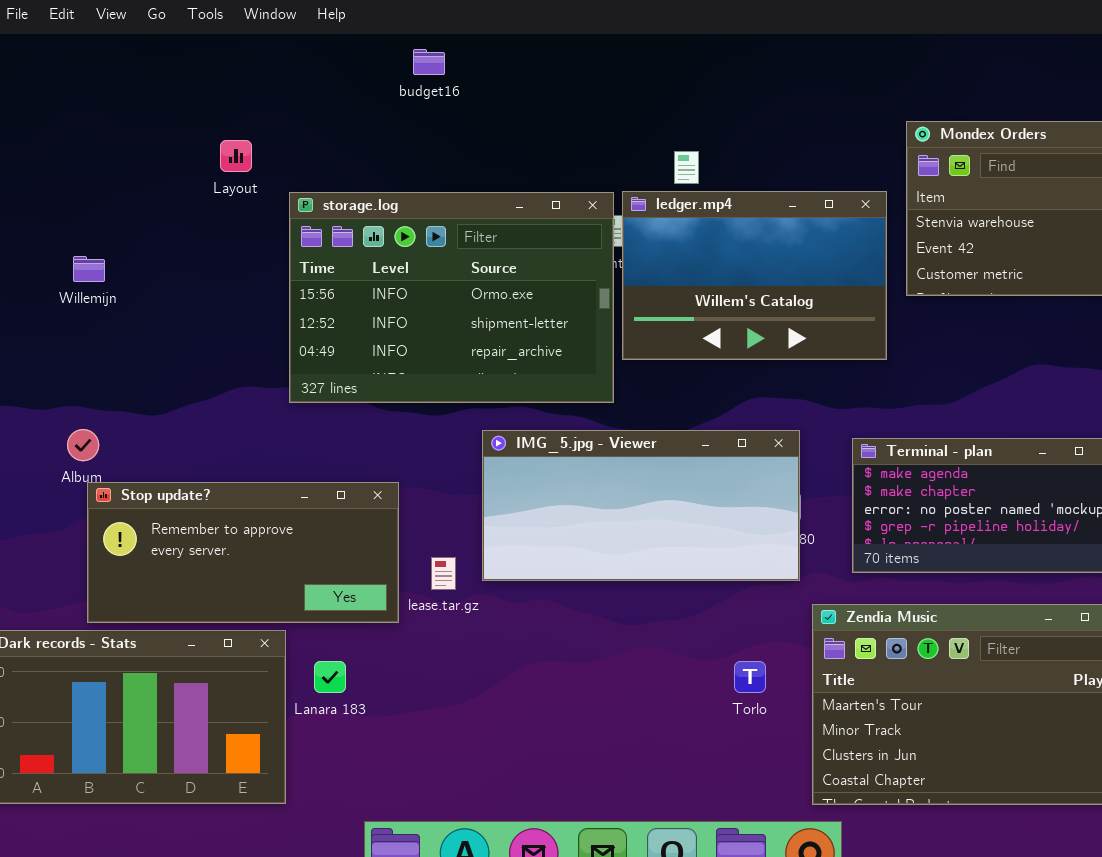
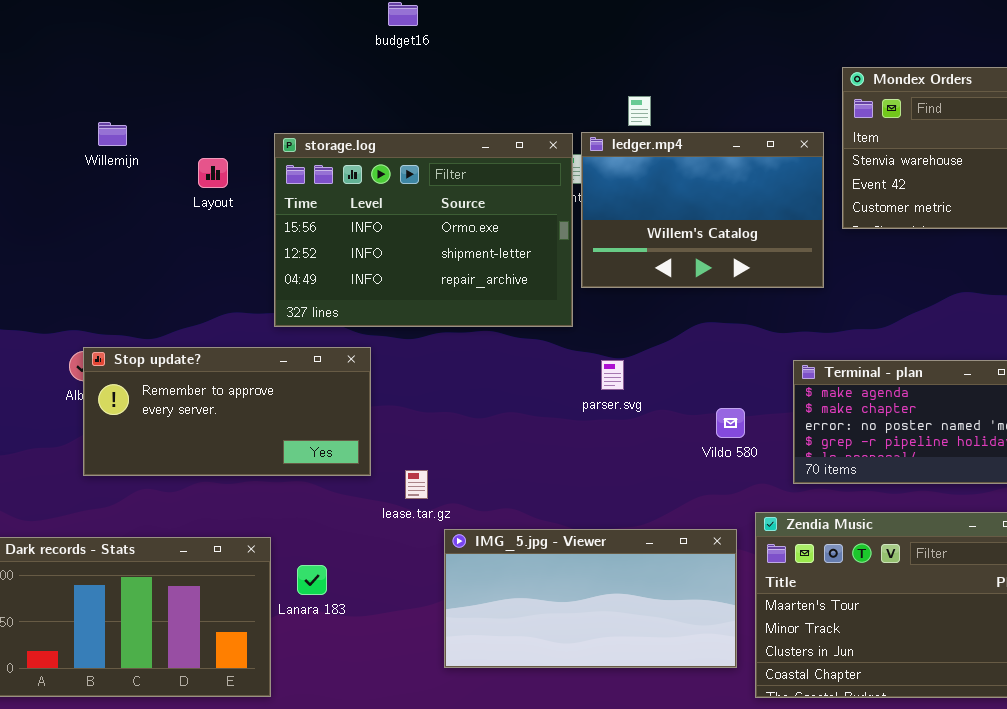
Layout: [220,140,252,172] -> [198,158,228,188], moved
Willemijn: [73,256,105,282] -> [98,122,127,146], moved
IMG_5.jpg - Viewer: [482,430,800,581] -> [444,529,737,668], moved
Stop update?: [87,482,399,623] -> [83,347,371,476], moved

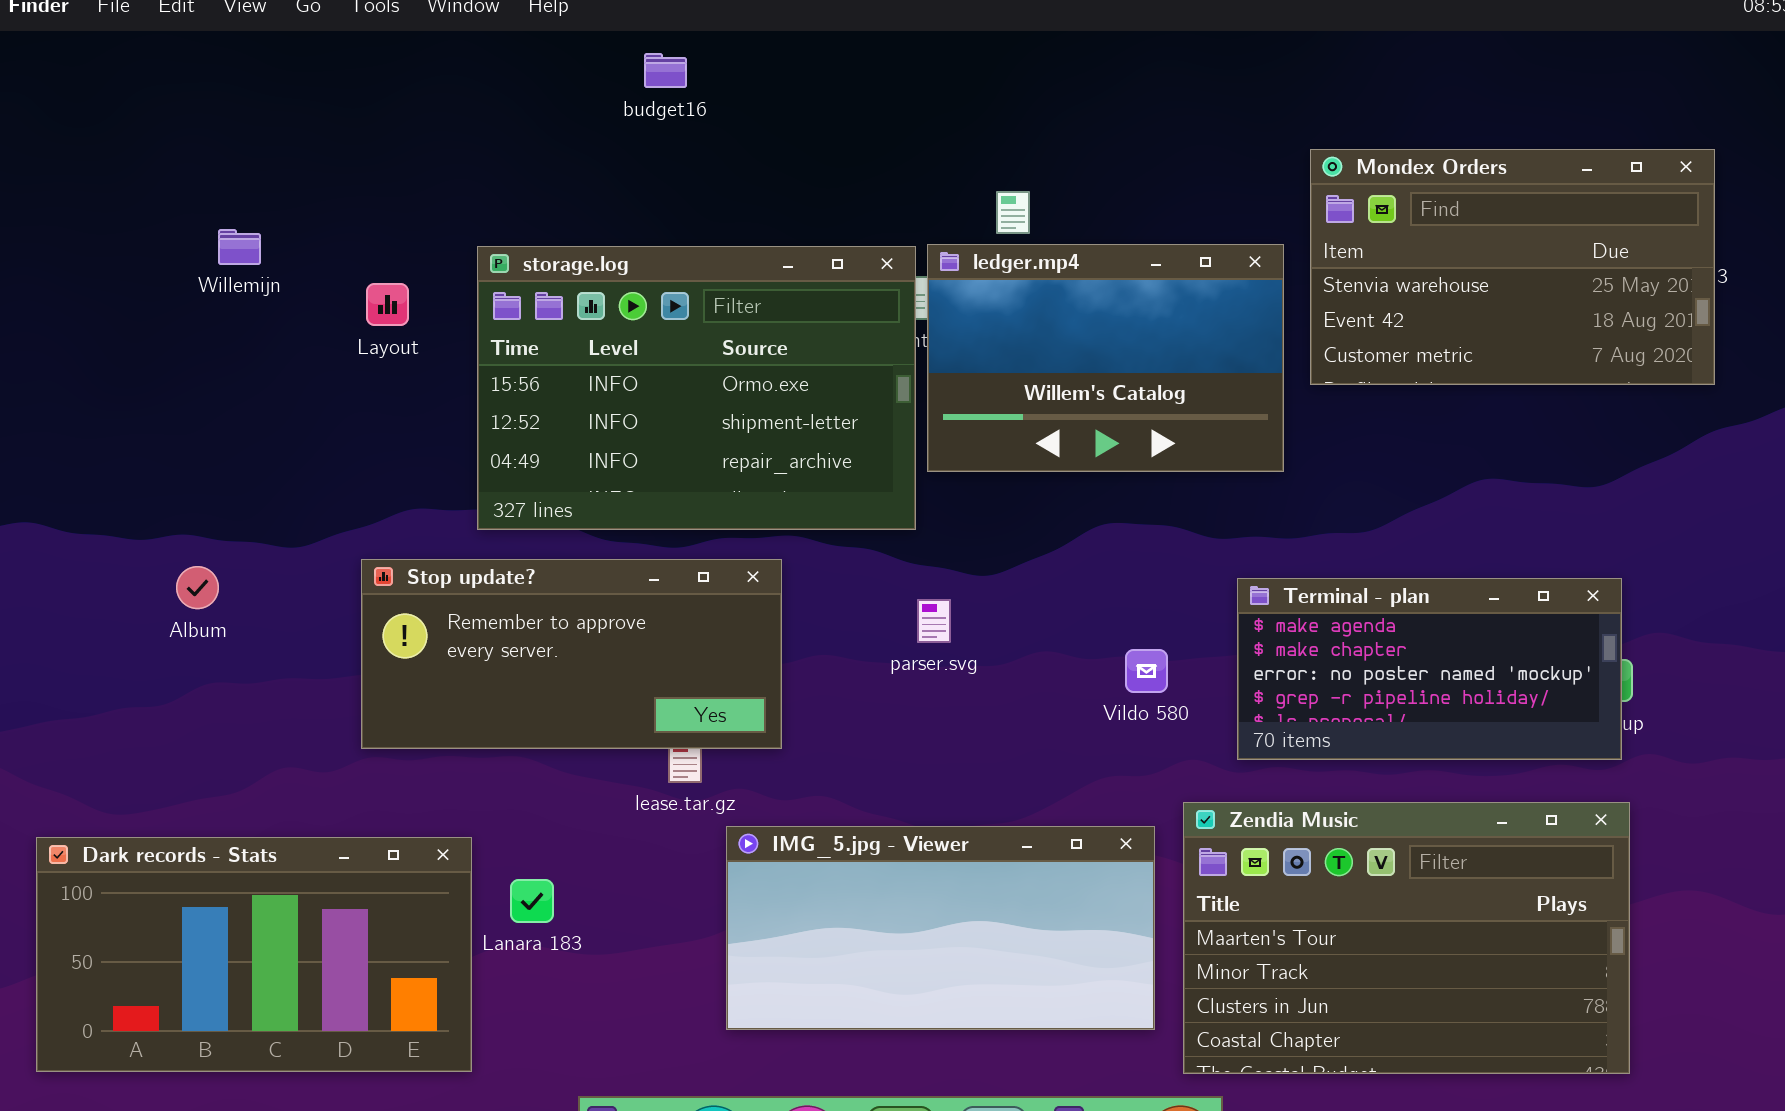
Stop update?: [83,347,371,476] -> [361,559,782,749], moved
parser.svg: [601,360,624,390] -> [917,599,951,643], moved

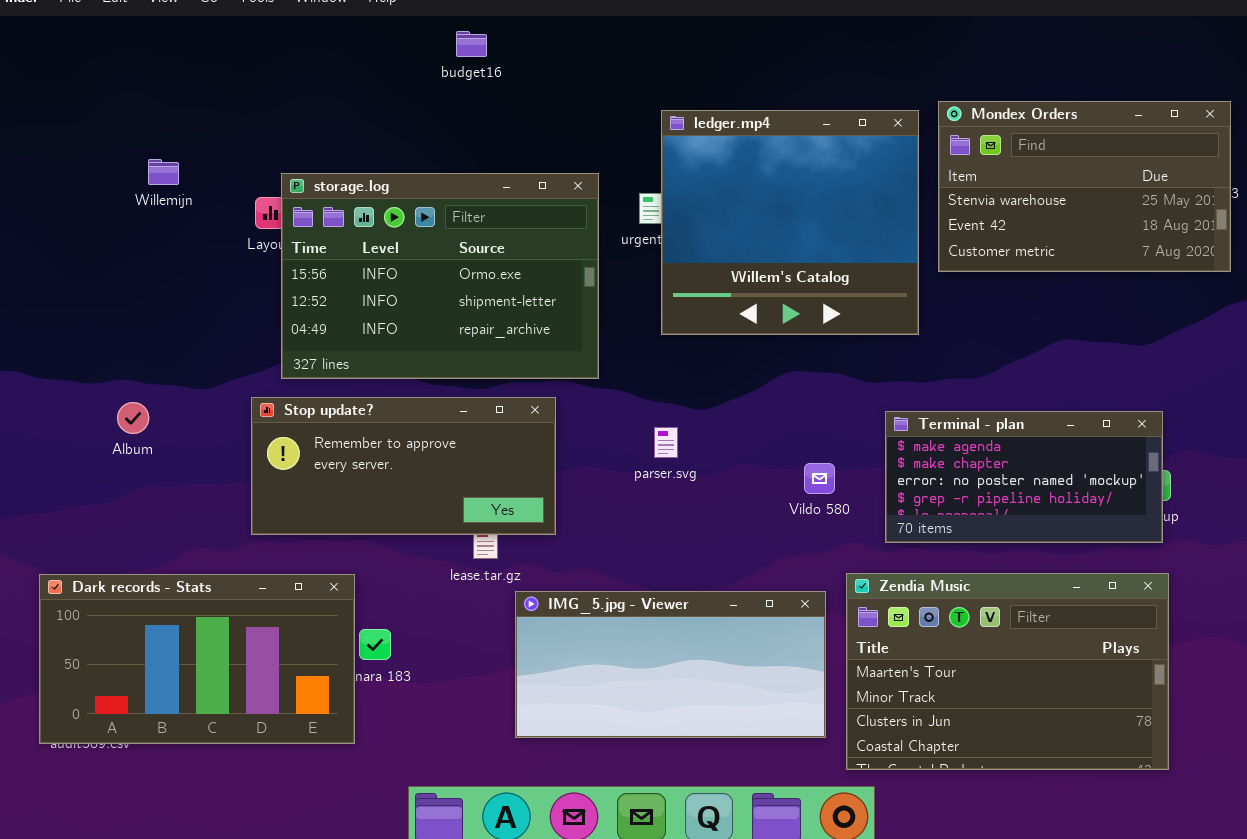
ledger.mp4: [927,244,1284,472] -> [661,110,919,335], resized
storage.log: [477,246,916,530] -> [281,173,599,379], moved
Dark records - Stats: [36,837,472,1072] -> [39,574,355,744], moved

